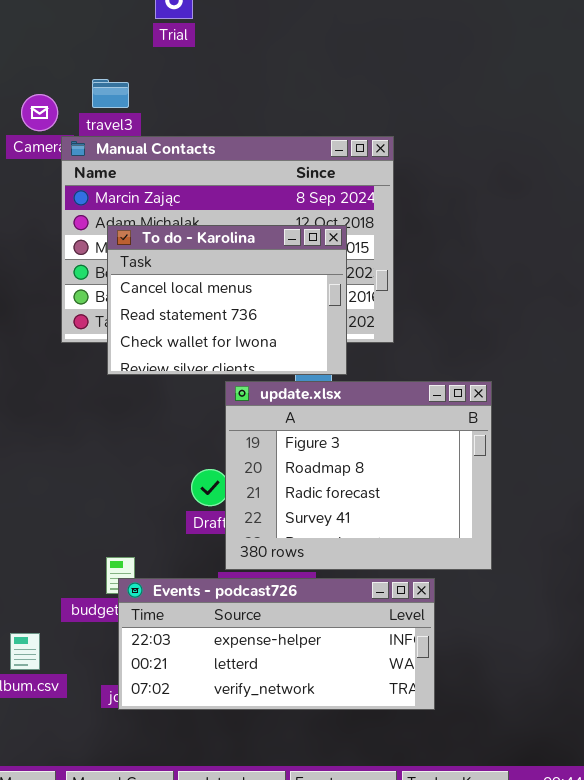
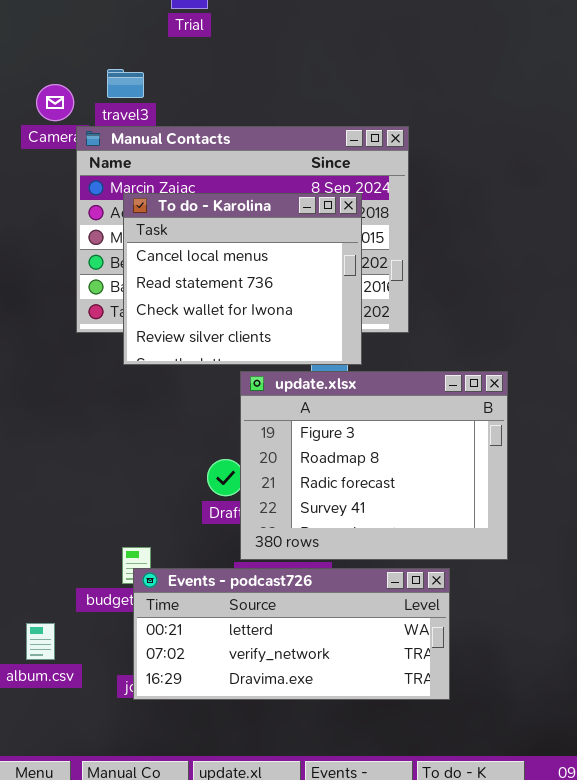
To do - Karolina: [107,225,347,375] -> [123,193,362,365], resized
Events - podcast726: [118,578,435,710] -> [133,568,450,700], scrolled down 1 row

